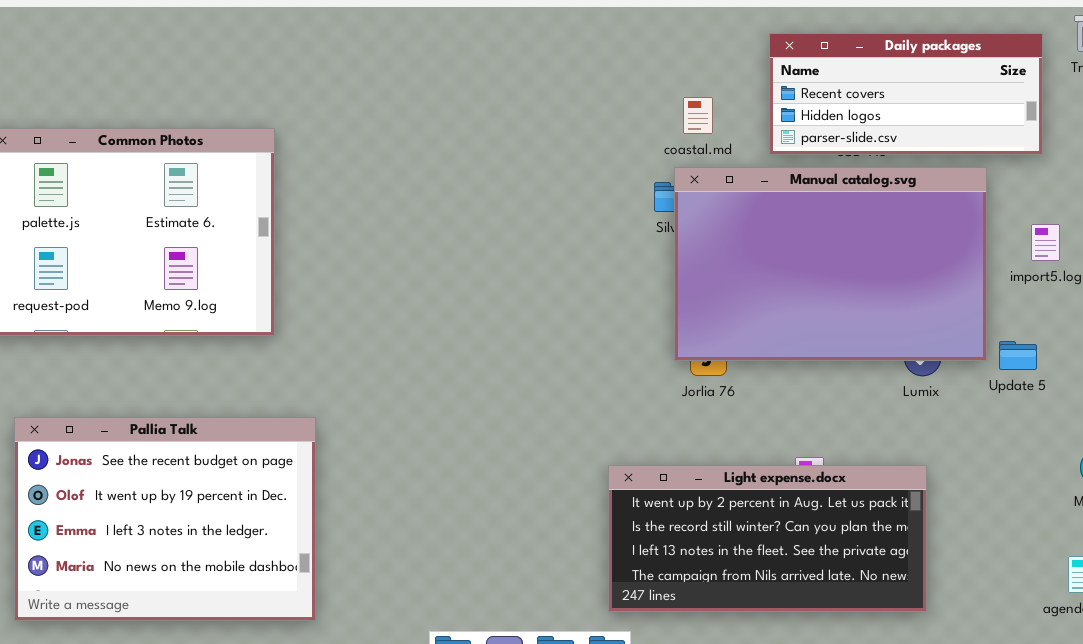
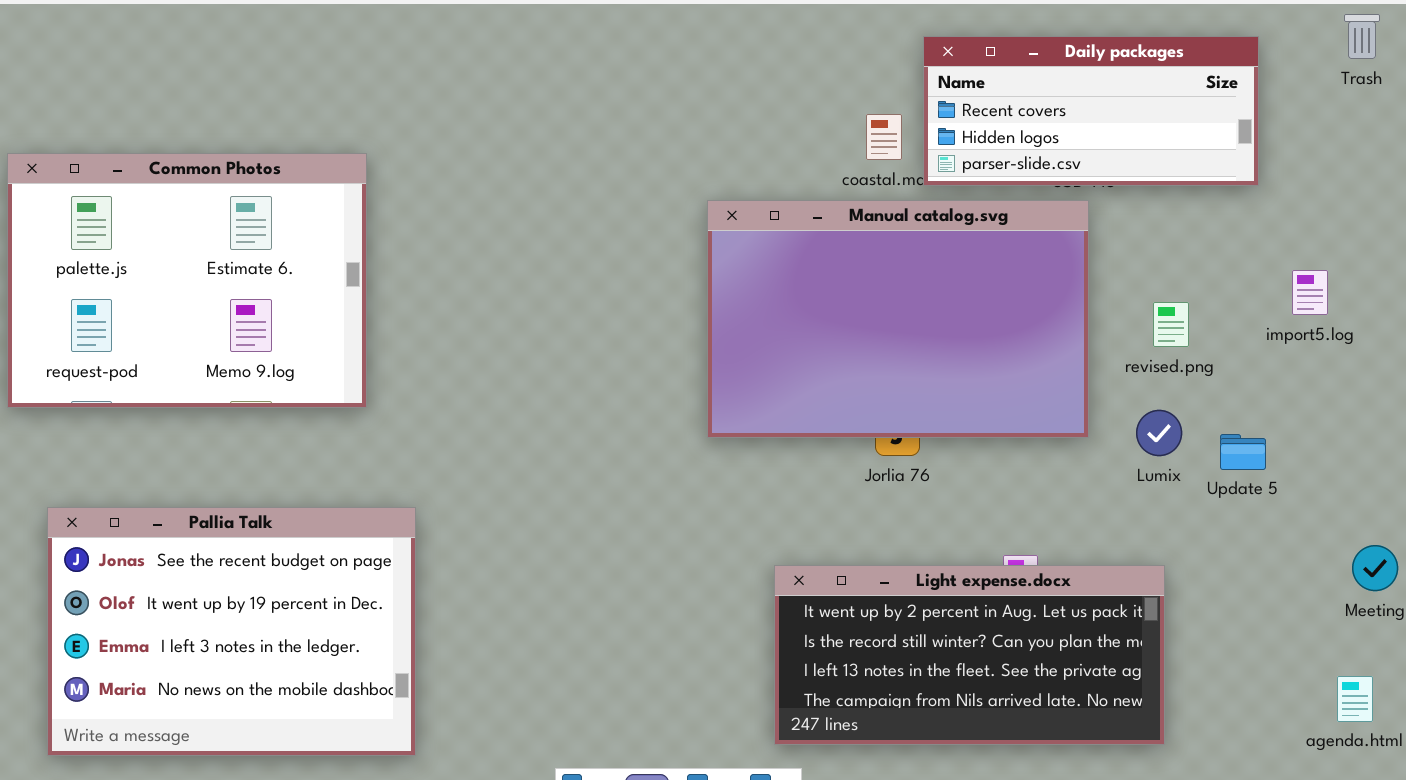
Daily packages: [769,33,1043,155] -> [923,36,1259,186], moved
Manual catalog.svg: [674,167,987,361] -> [707,200,1089,438], moved
Update 5: [999,341,1037,370] -> [1220,434,1266,470], moved

